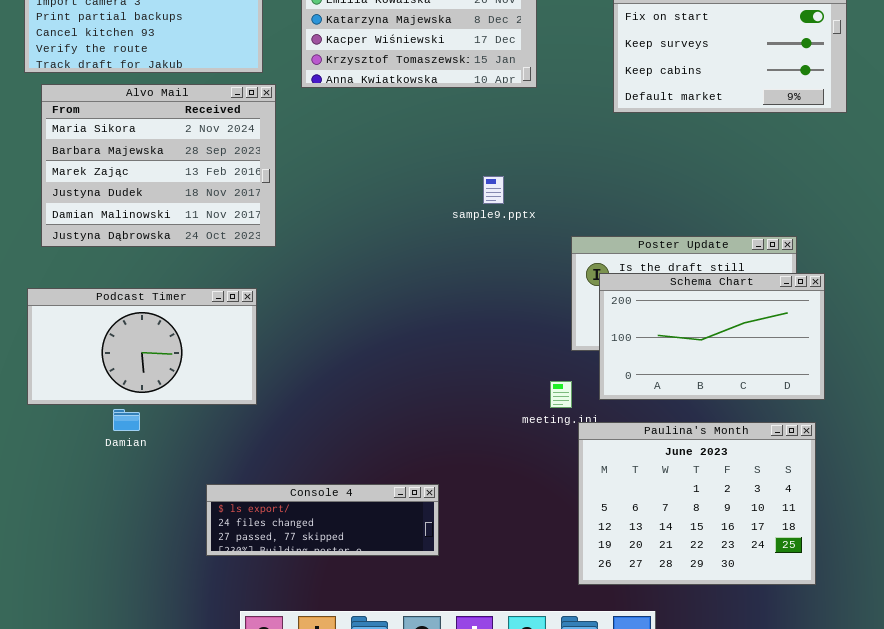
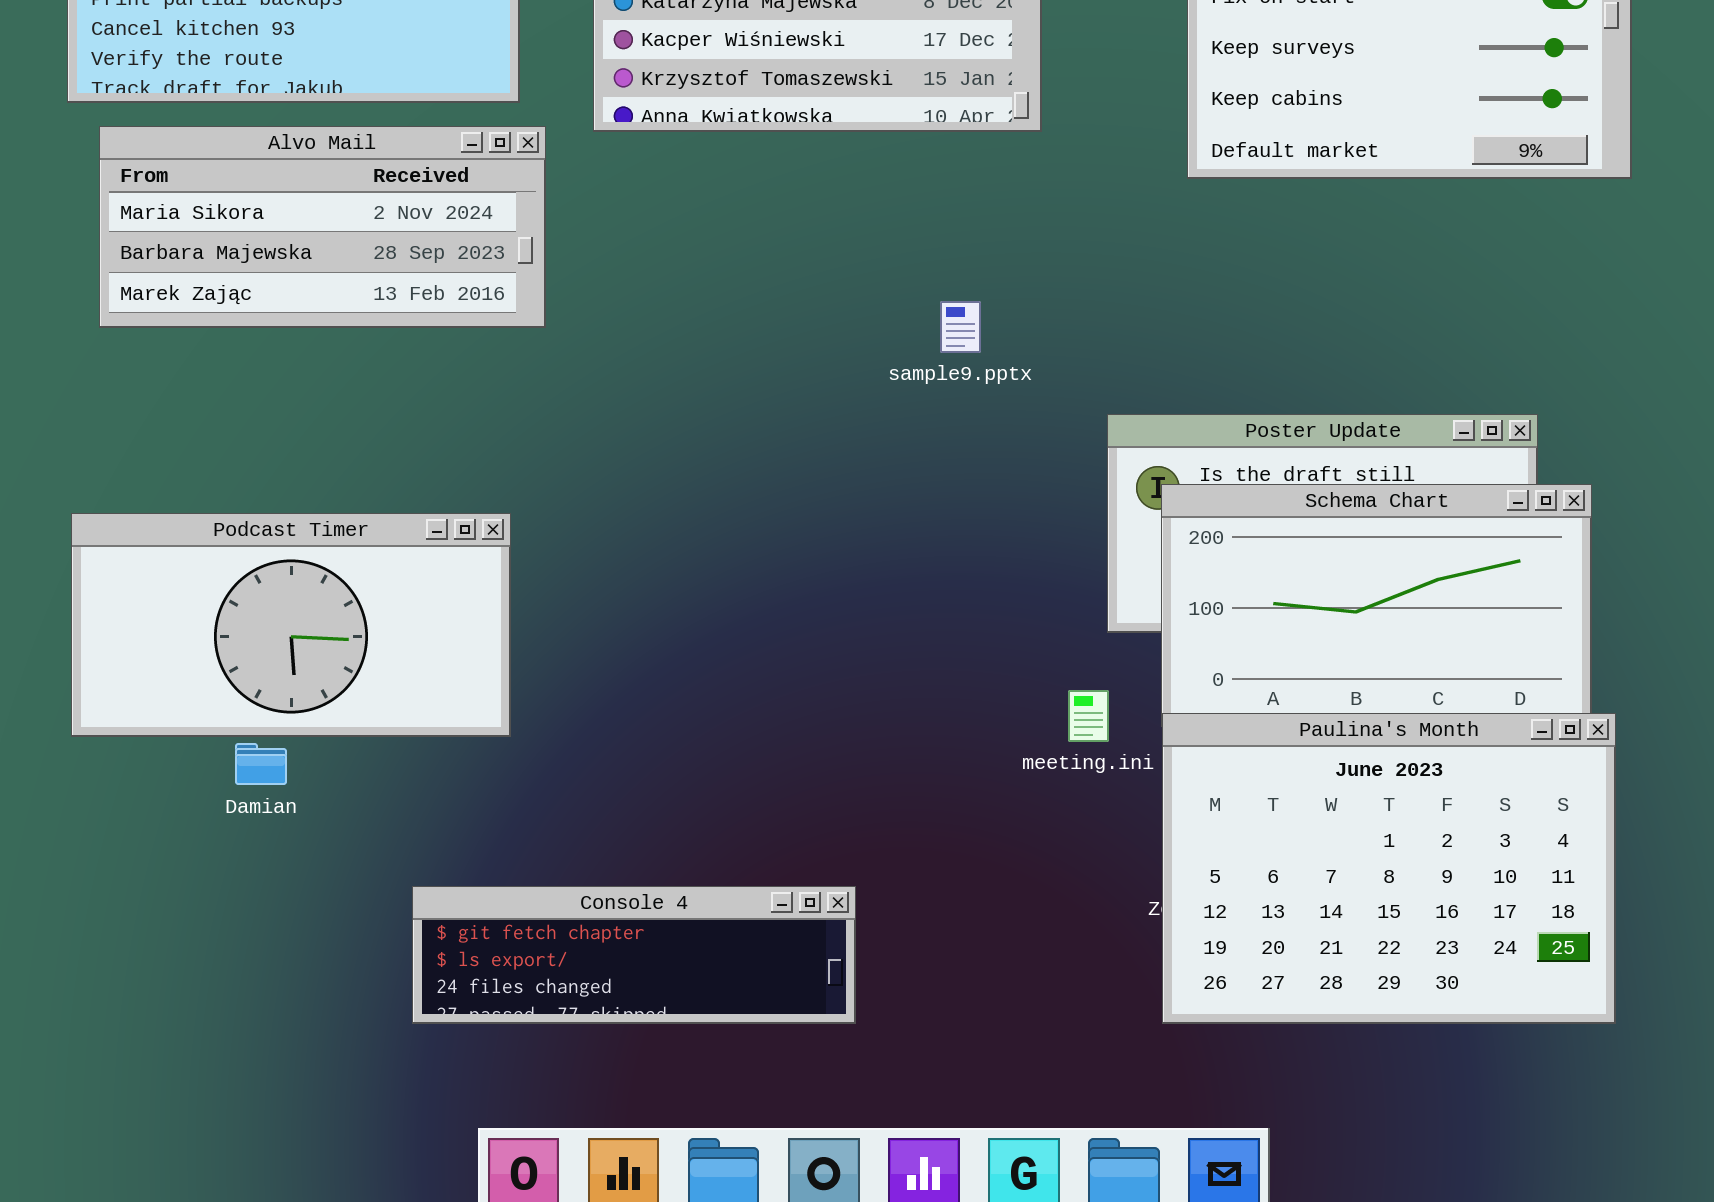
Alvo Mail: [41,84,276,247] -> [99,126,546,328], resized
Paulina's Month: [578,422,816,585] -> [1162,713,1616,1024], moved
Console 4: [206,484,439,556] -> [412,886,856,1024], scrolled up 1 row

